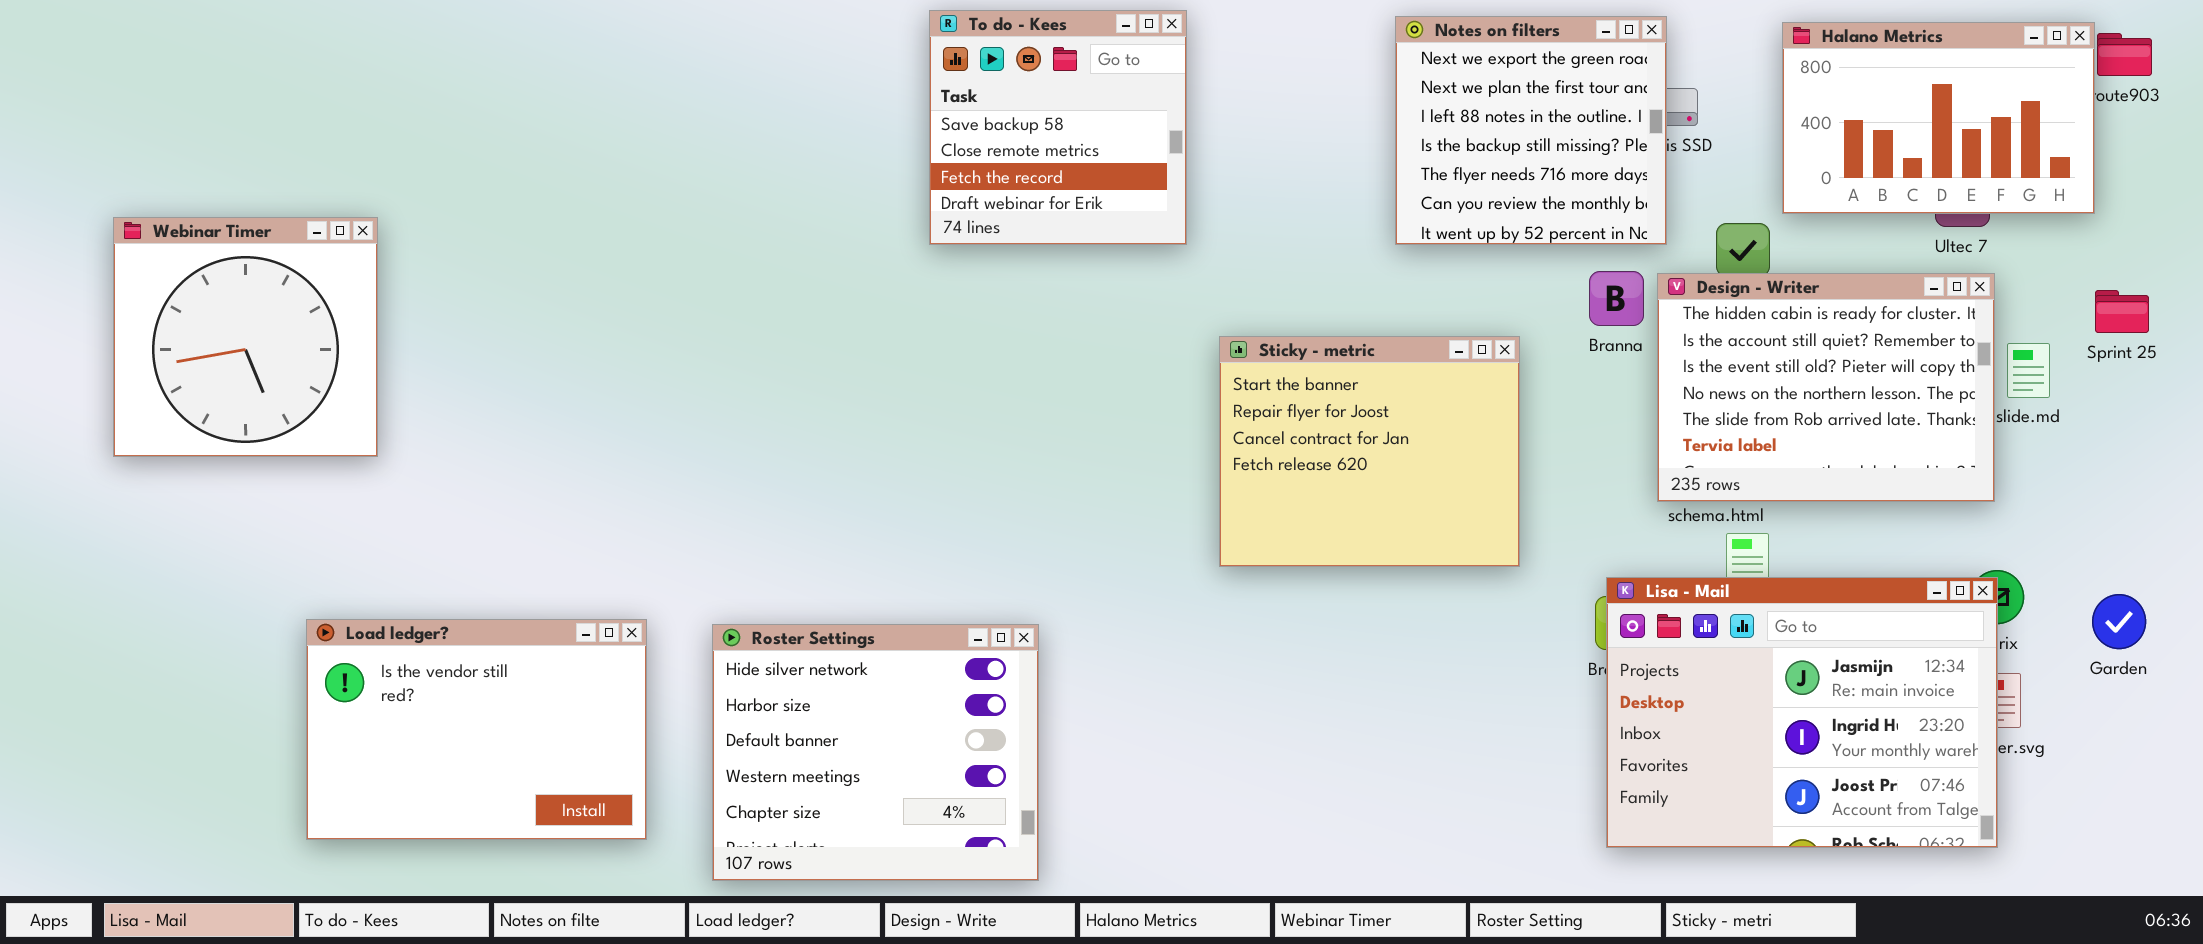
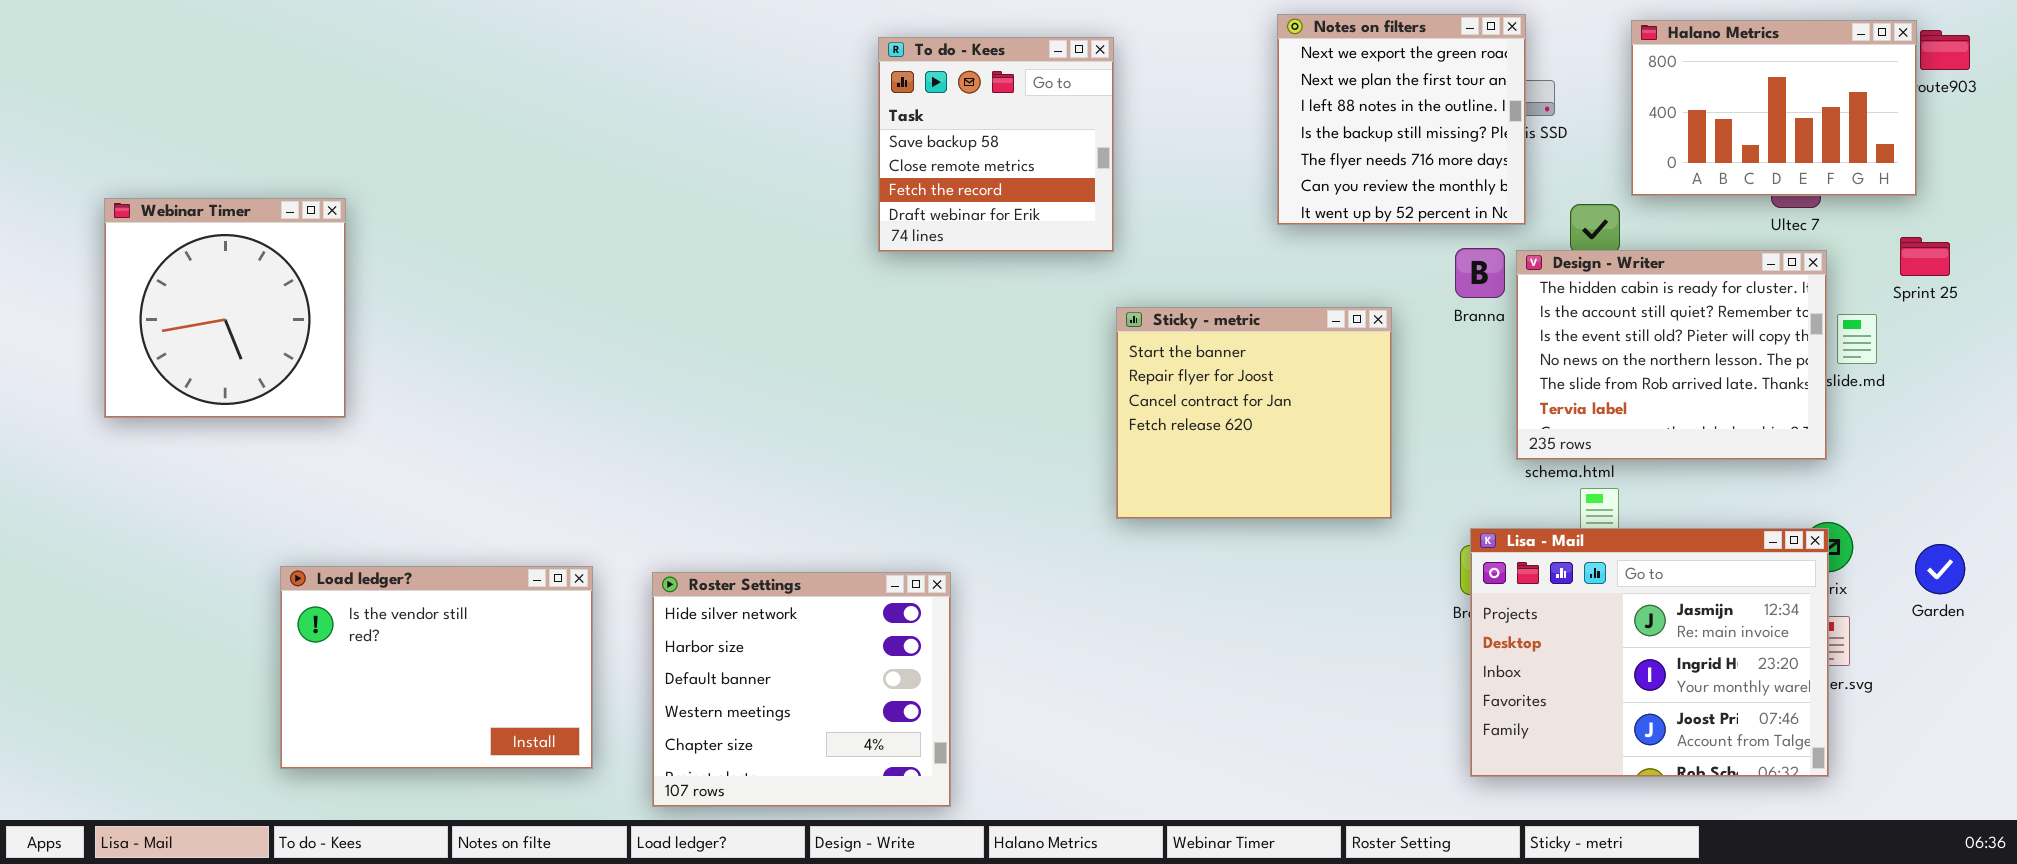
To do - Kees: [929,10,1187,245] -> [878,37,1114,252], moved
Sprint 25: [2095,290,2149,333] -> [1900,237,1950,276], moved

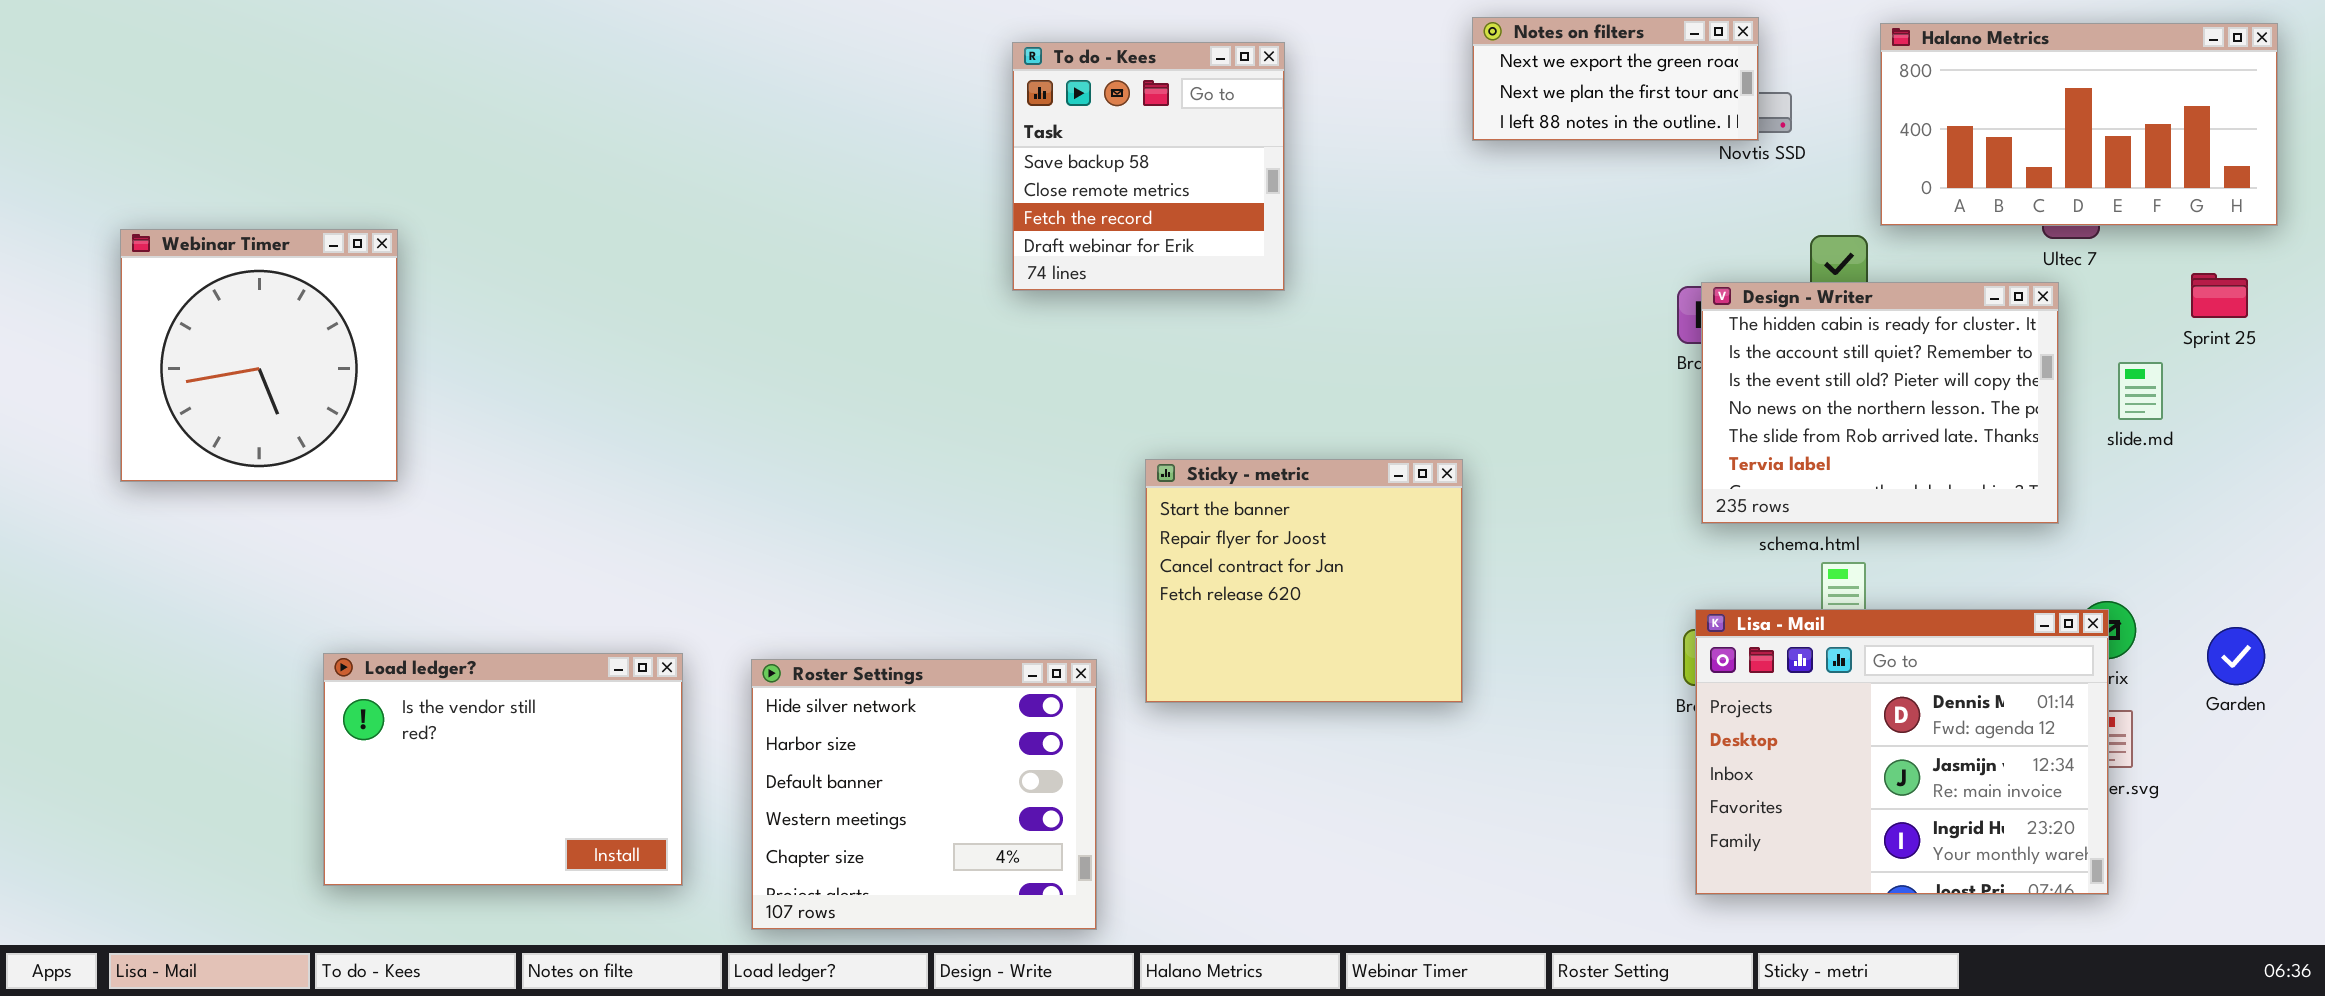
Notes on filters: [1277,14,1526,225] -> [1472,17,1759,141], resized
Halano Metrics: [1631,20,1917,196] -> [1880,23,2278,226], resized
Design - Writer: [1516,250,1827,460] -> [1701,282,2059,524], moved
Sticky - metric: [1116,307,1392,519] -> [1145,459,1463,703], moved
Lisa - Mail: [1470,528,1829,777] -> [1695,609,2109,895], scrolled up 1 row

